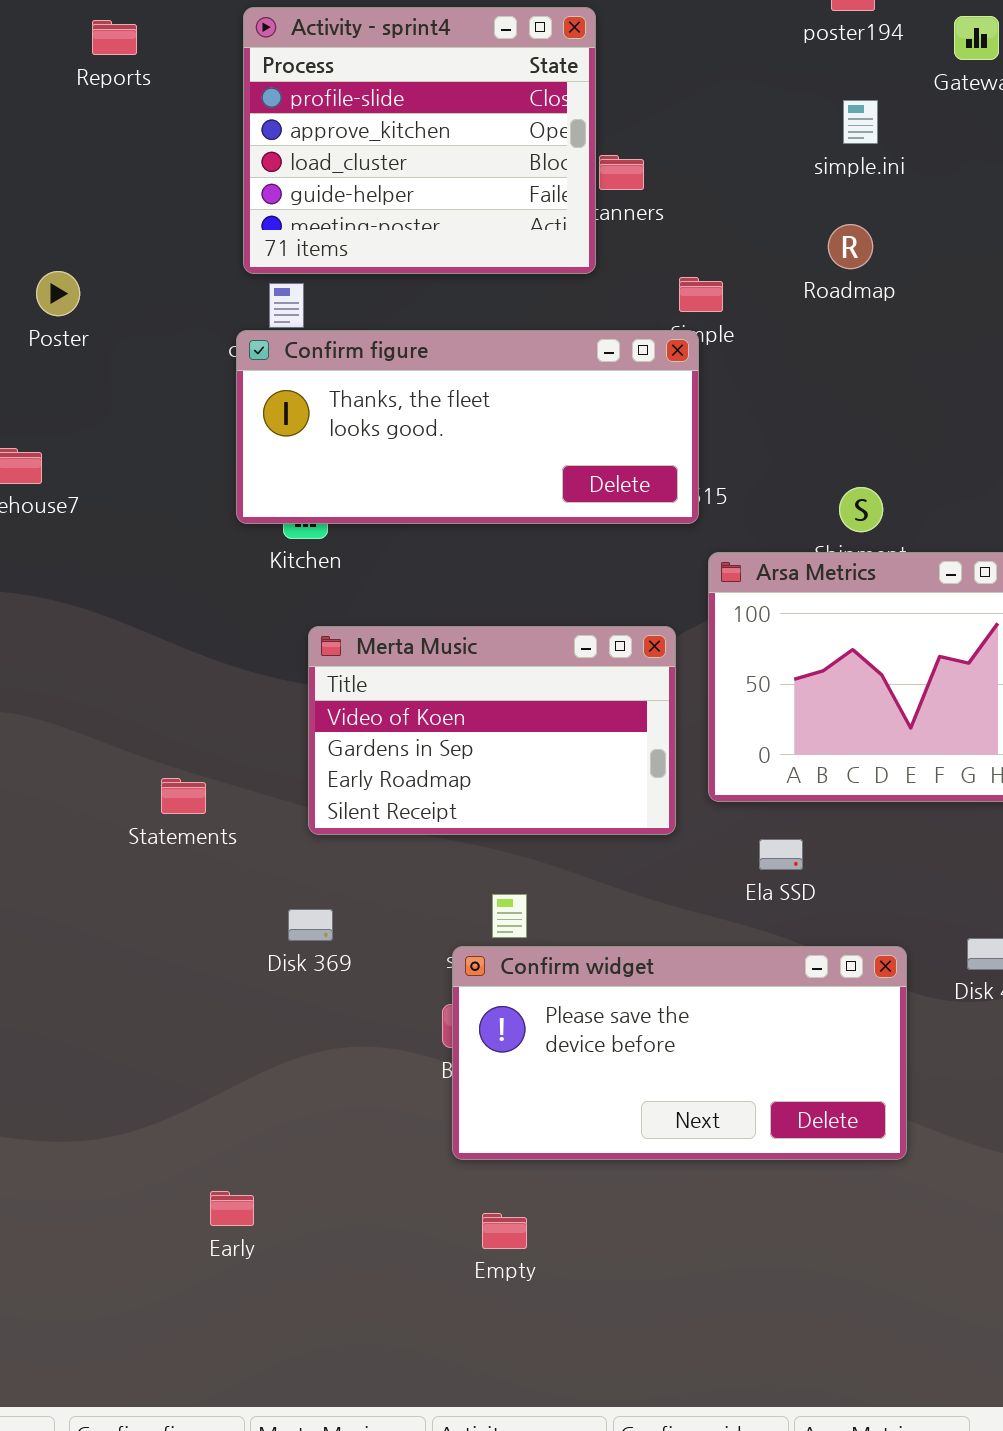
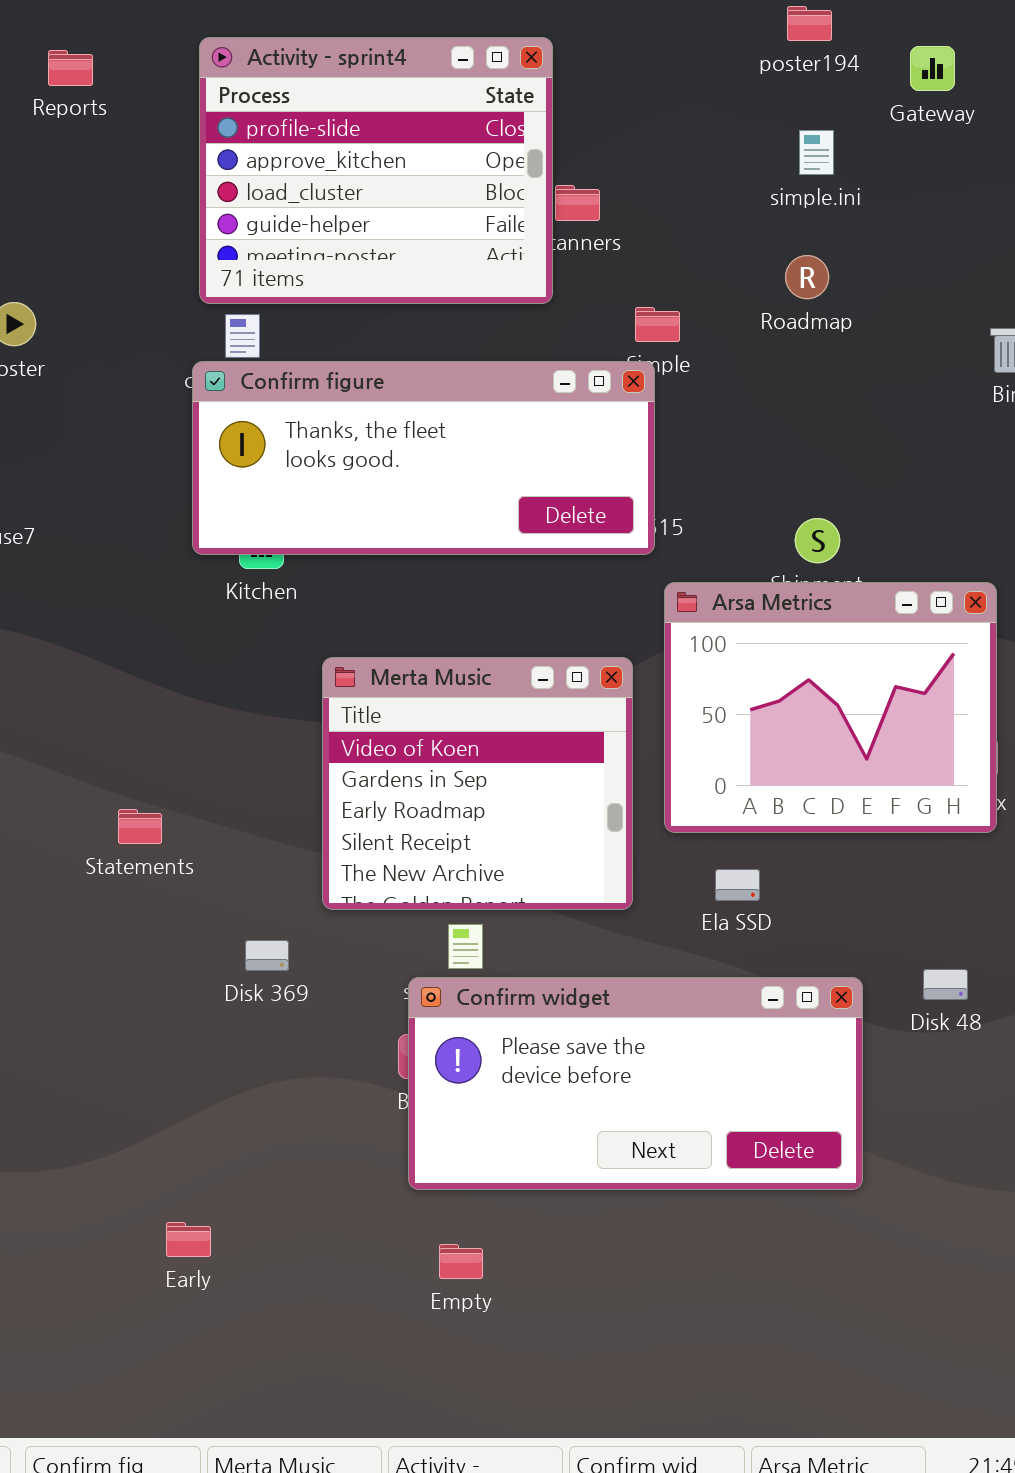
Merta Music: [308,626,676,835] -> [322,657,633,910], resized

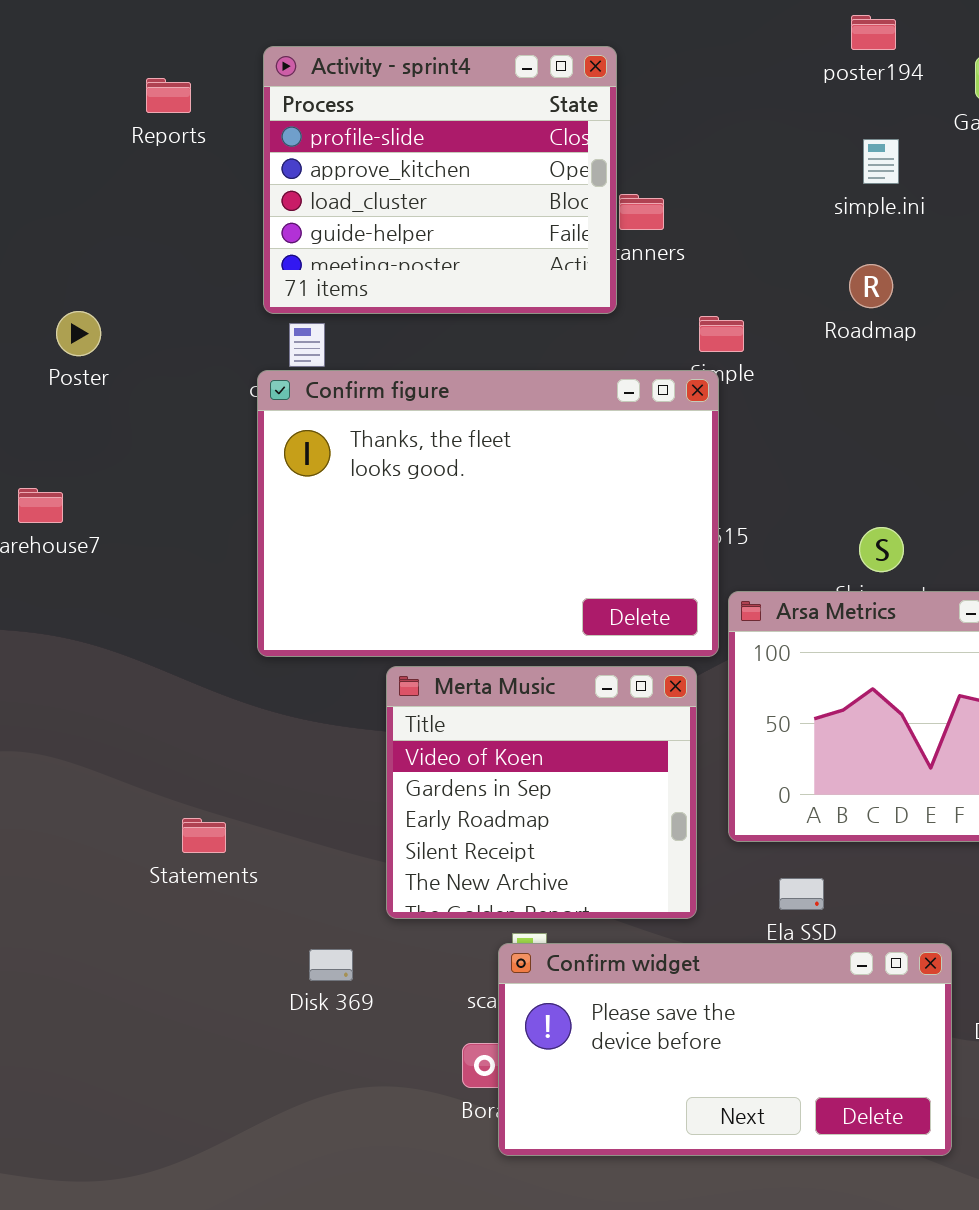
Reports: [48,50,93,86] -> [146,78,191,113], moved
Confirm figure: [192,361,655,555] -> [257,370,719,657], resized
Confirm widget: [408,977,863,1190] -> [498,943,952,1156], moved

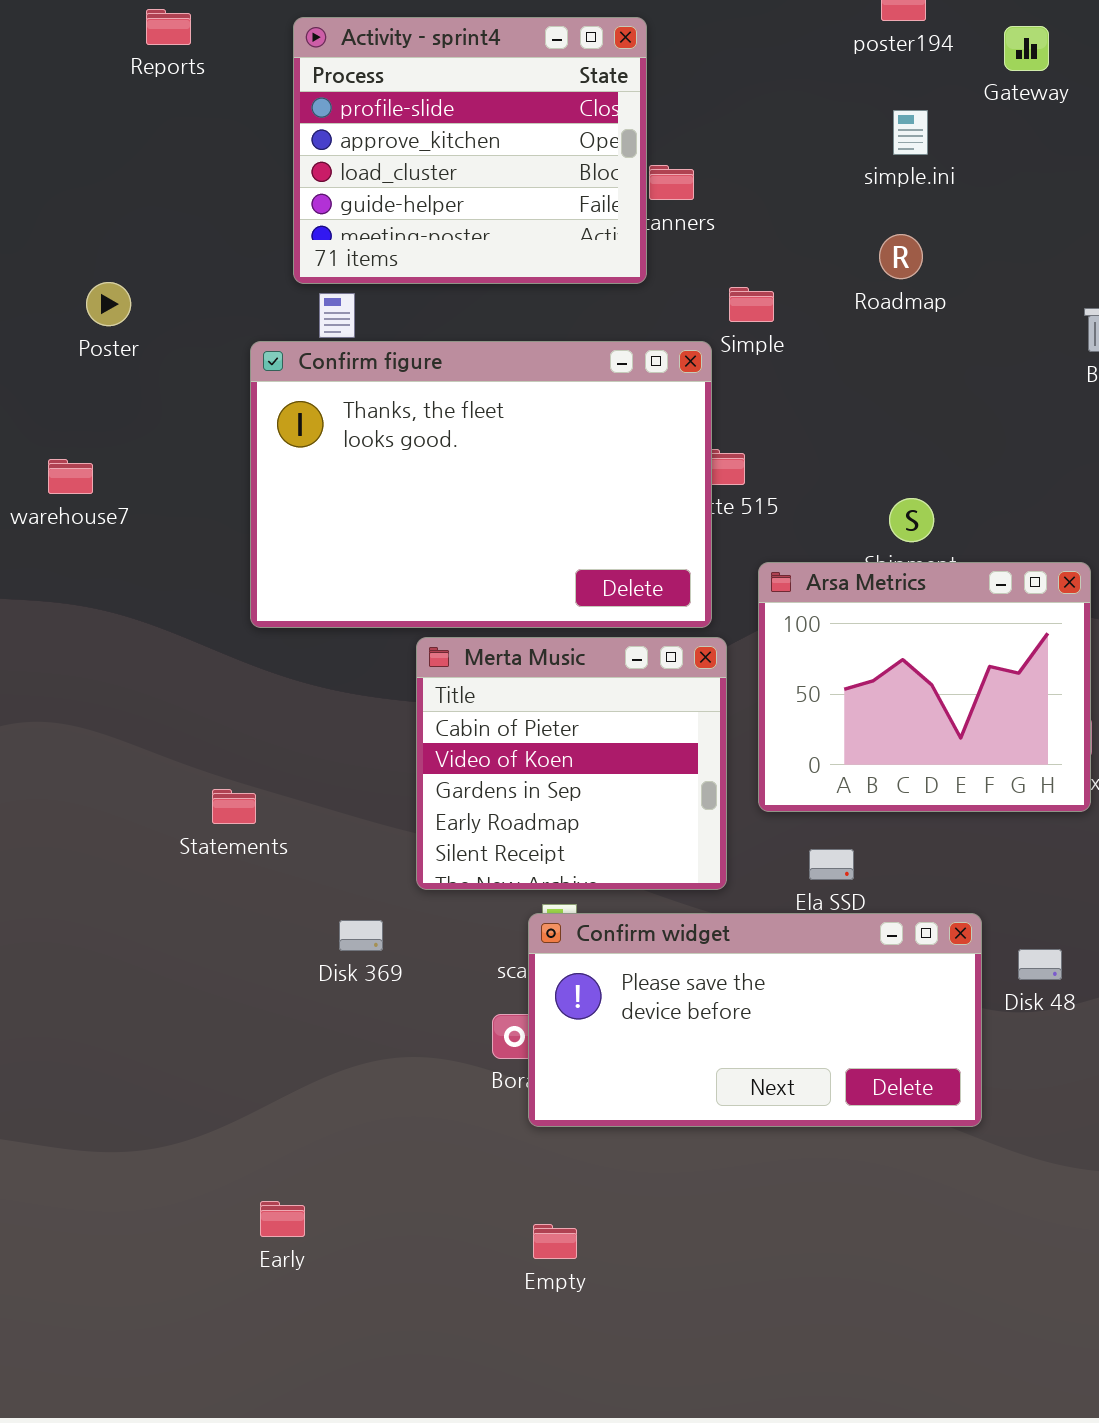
Reports: [146,78,191,113] -> [146,9,191,45], moved
Confirm figure: [257,370,719,657] -> [250,341,712,628], moved
Merta Music: [386,666,697,919] -> [416,637,727,890], scrolled up 1 row

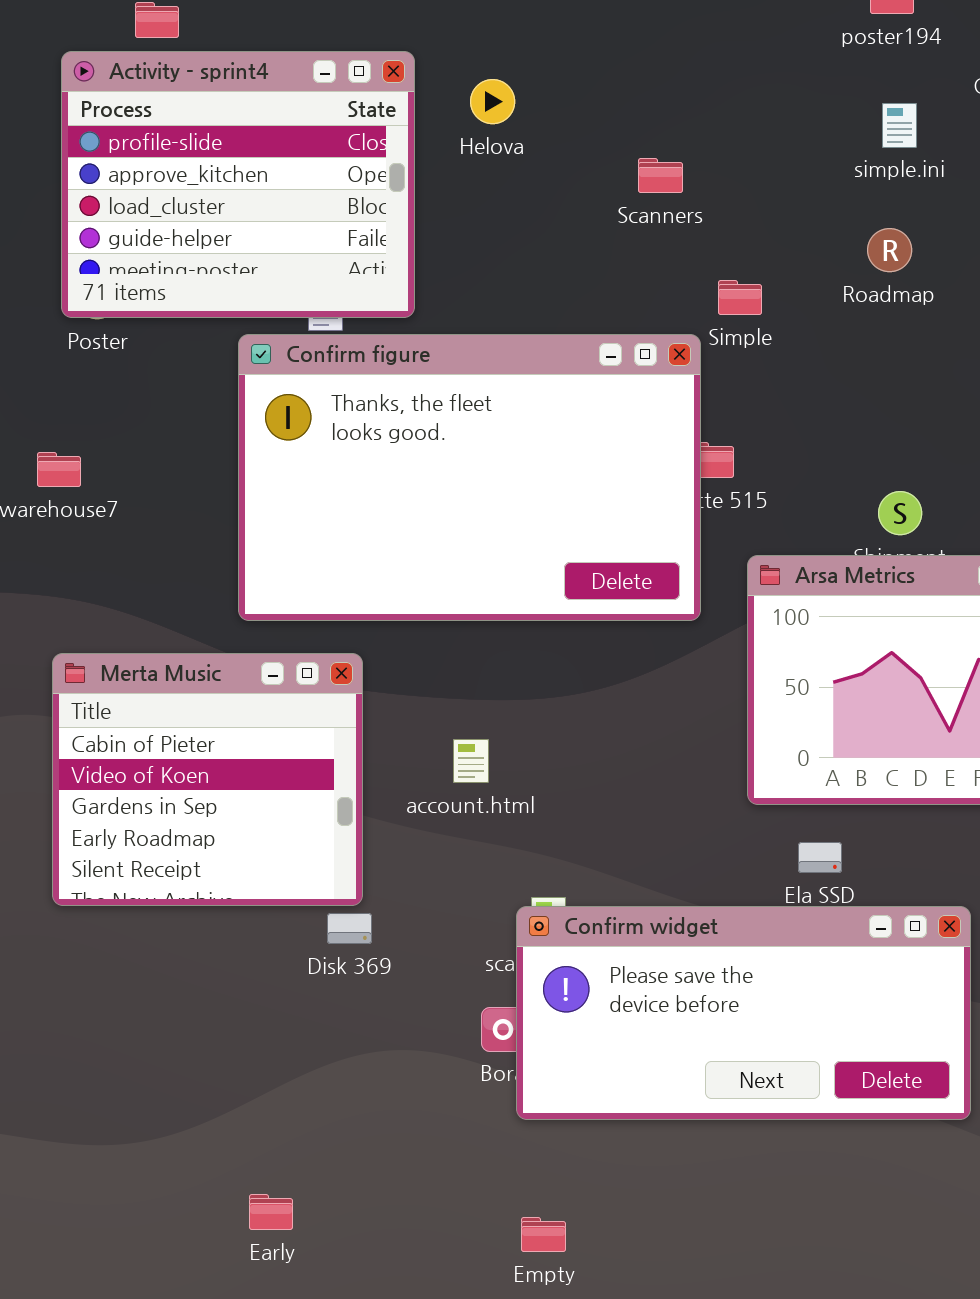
Activity - sprint4: [293,17,647,284] -> [61,51,415,318], moved
Merta Music: [416,637,727,890] -> [52,653,363,906], moved

